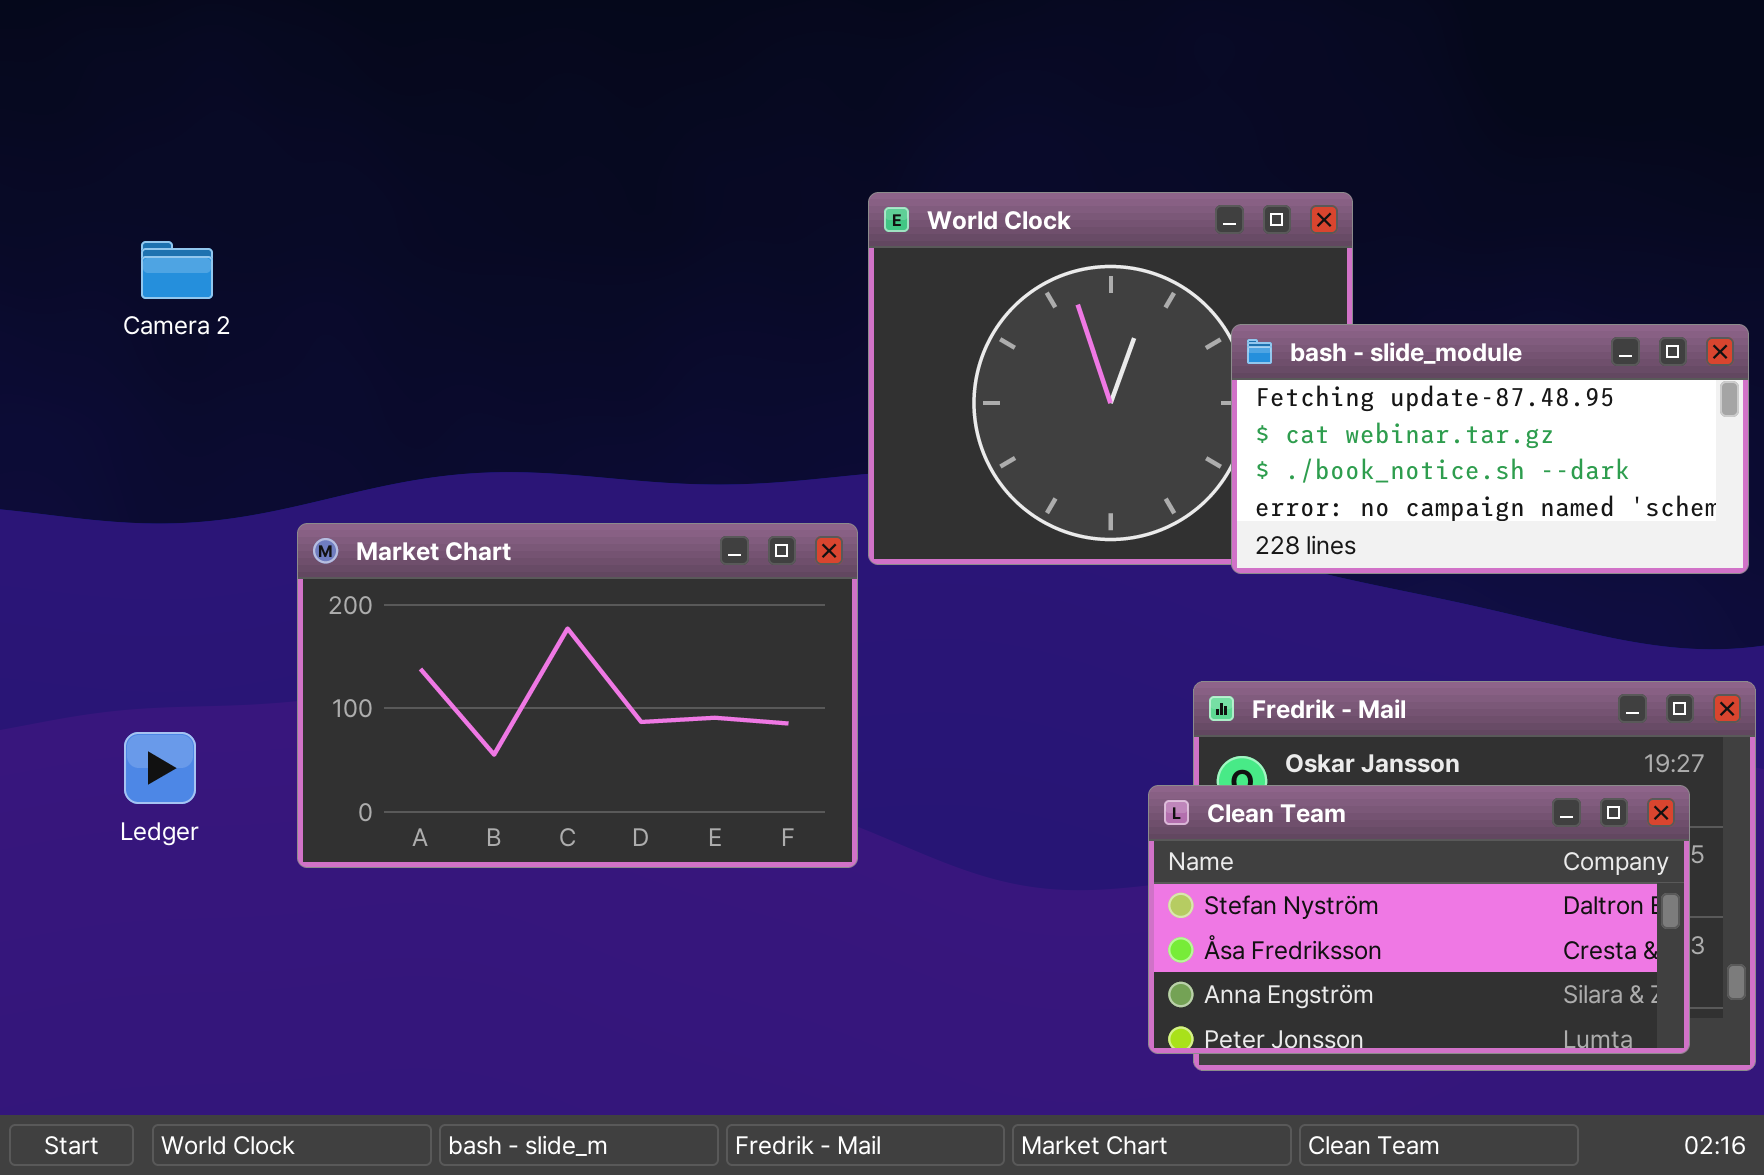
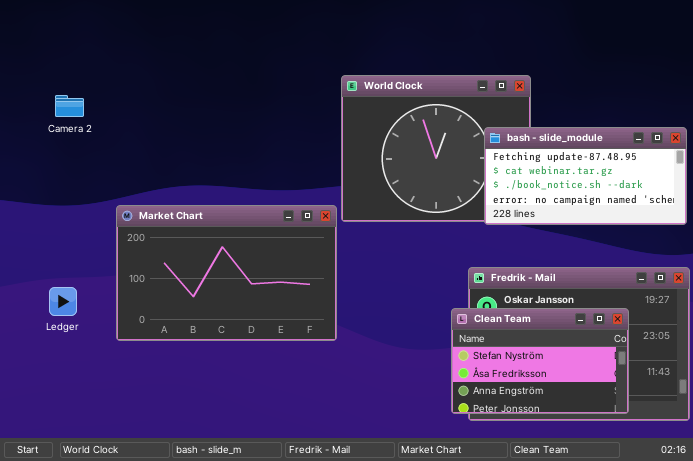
Clean Team: [1148,785,1690,1054] -> [451,308,629,414], resized

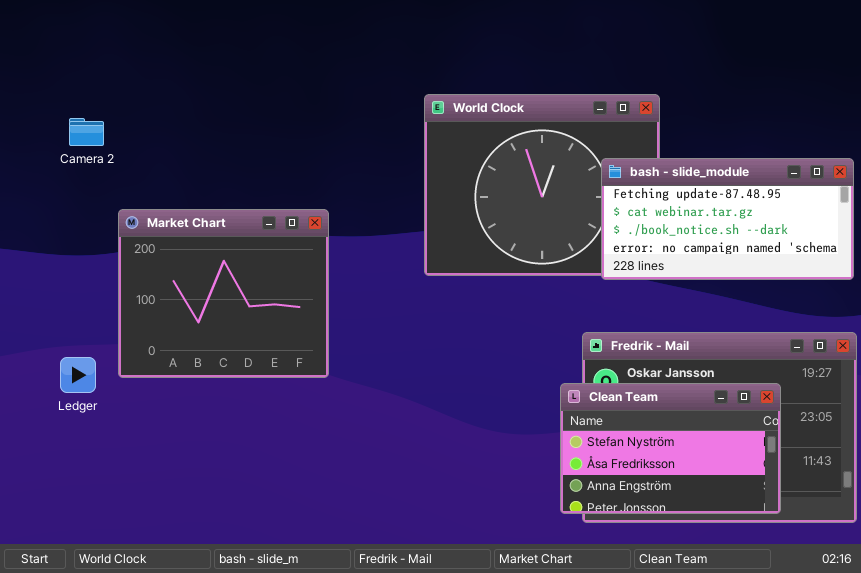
Market Chart: [116,205,337,341] -> [118,209,329,378], moved, resized

